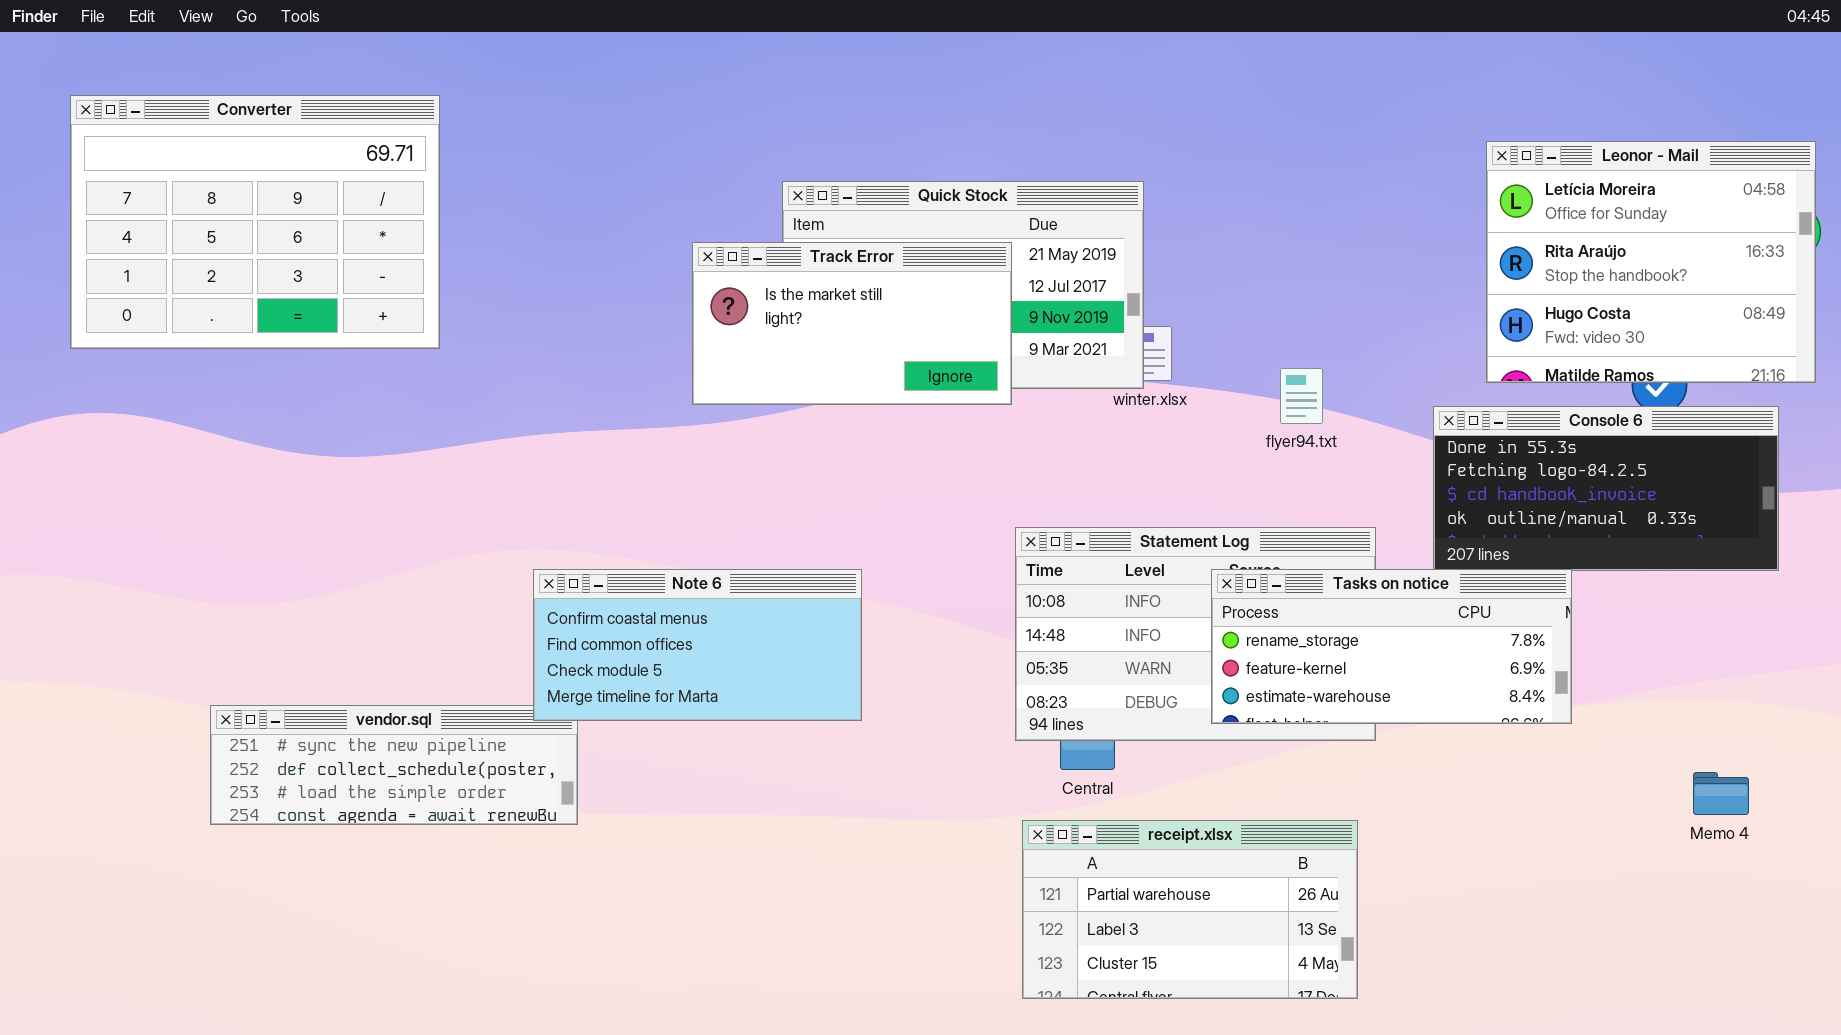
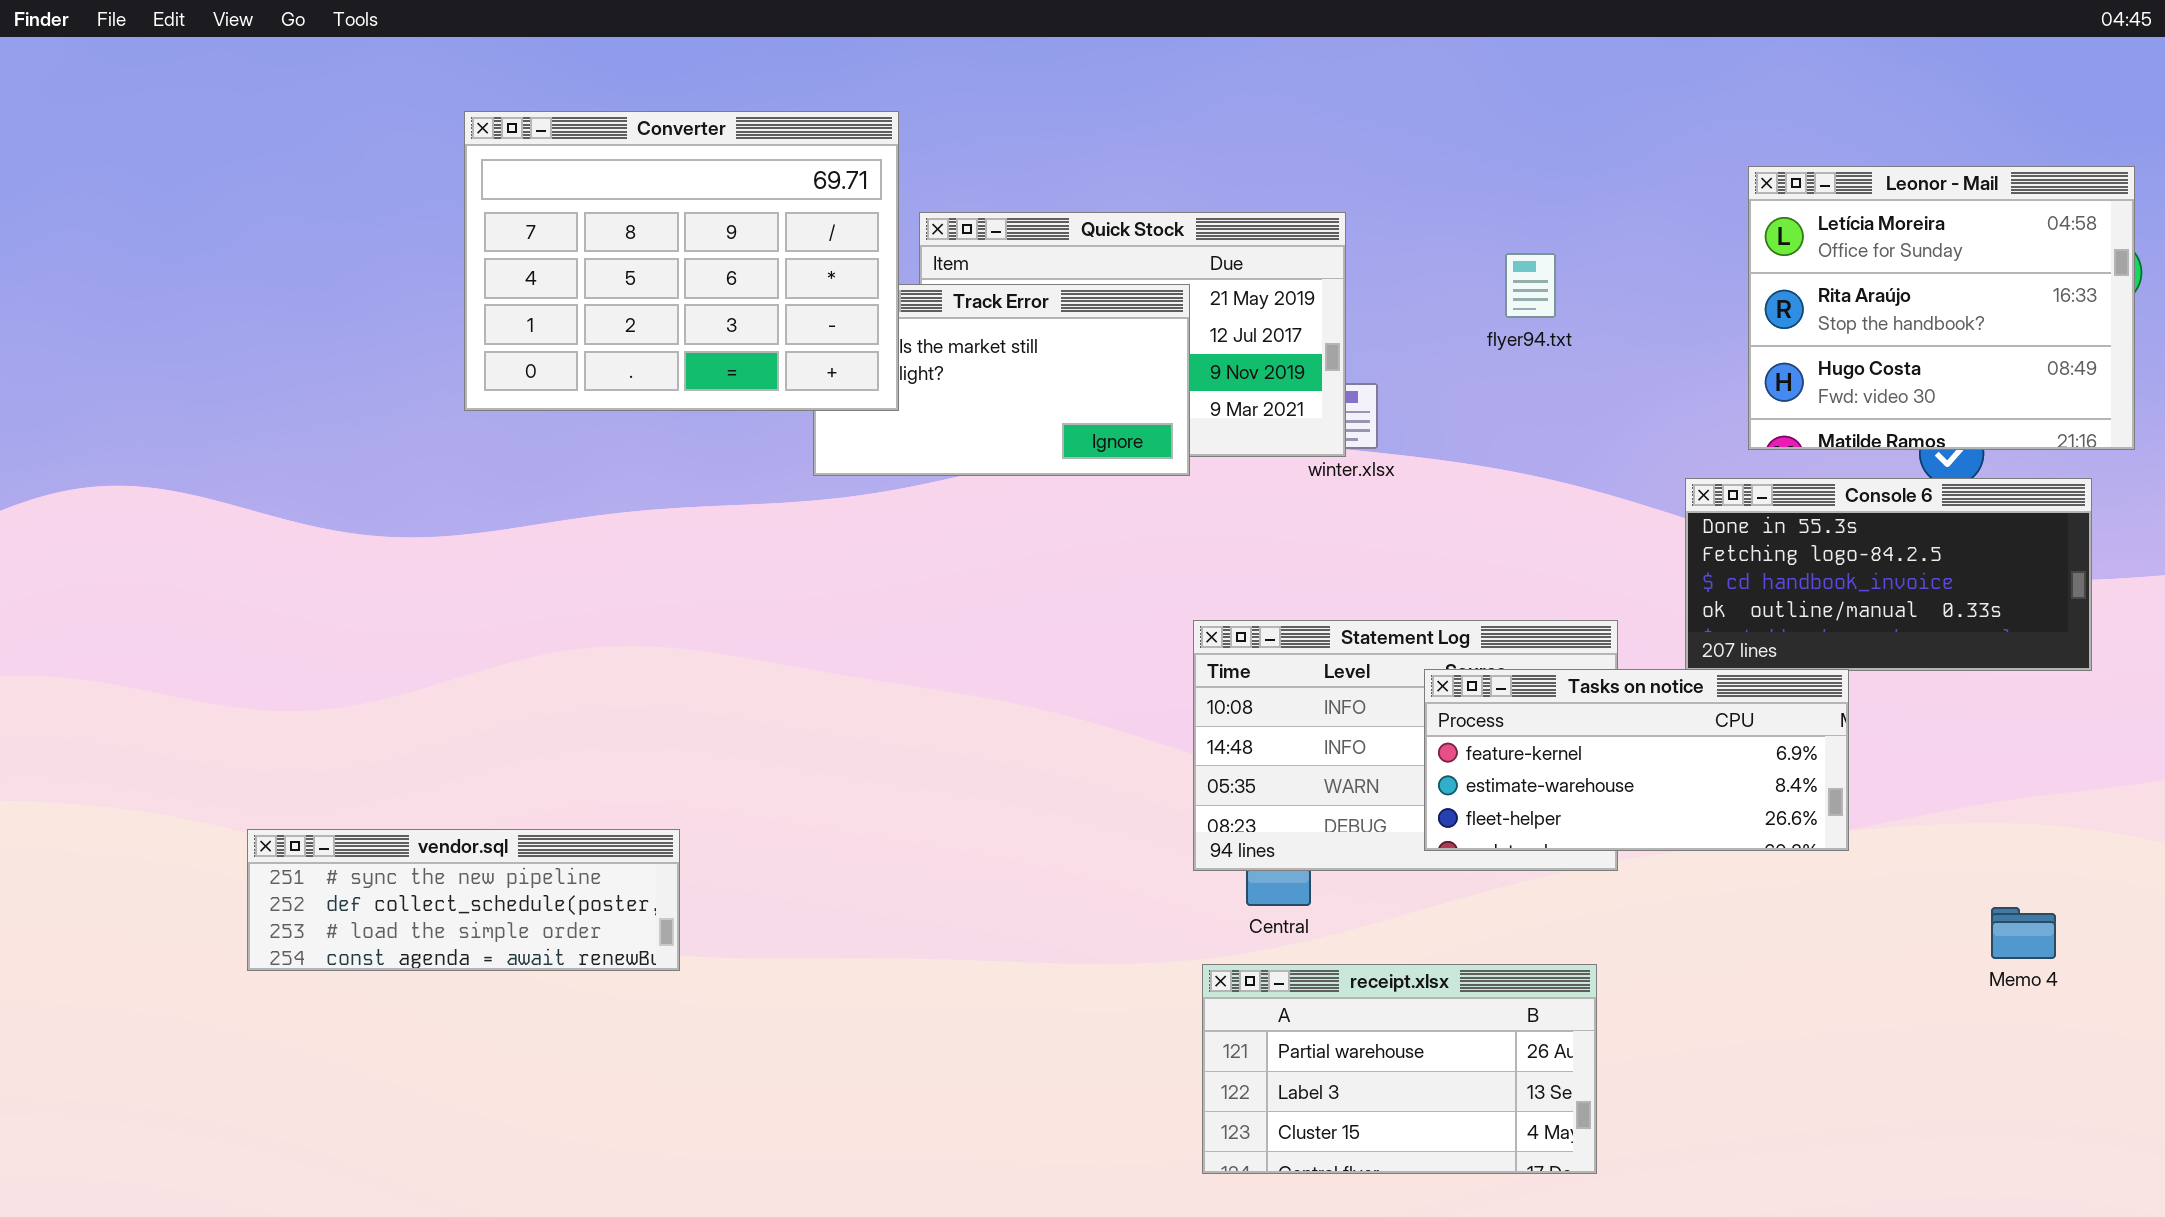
Converter: [70,95,440,349] -> [464,111,899,411], moved
flyer94.txt: [1280,368,1323,424] -> [1505,253,1556,318], moved
Note 6: [533,569,862,721] -> none, closed
Tasks on notice: [1211,569,1572,724] -> [1424,669,1849,851], scrolled down 1 row

